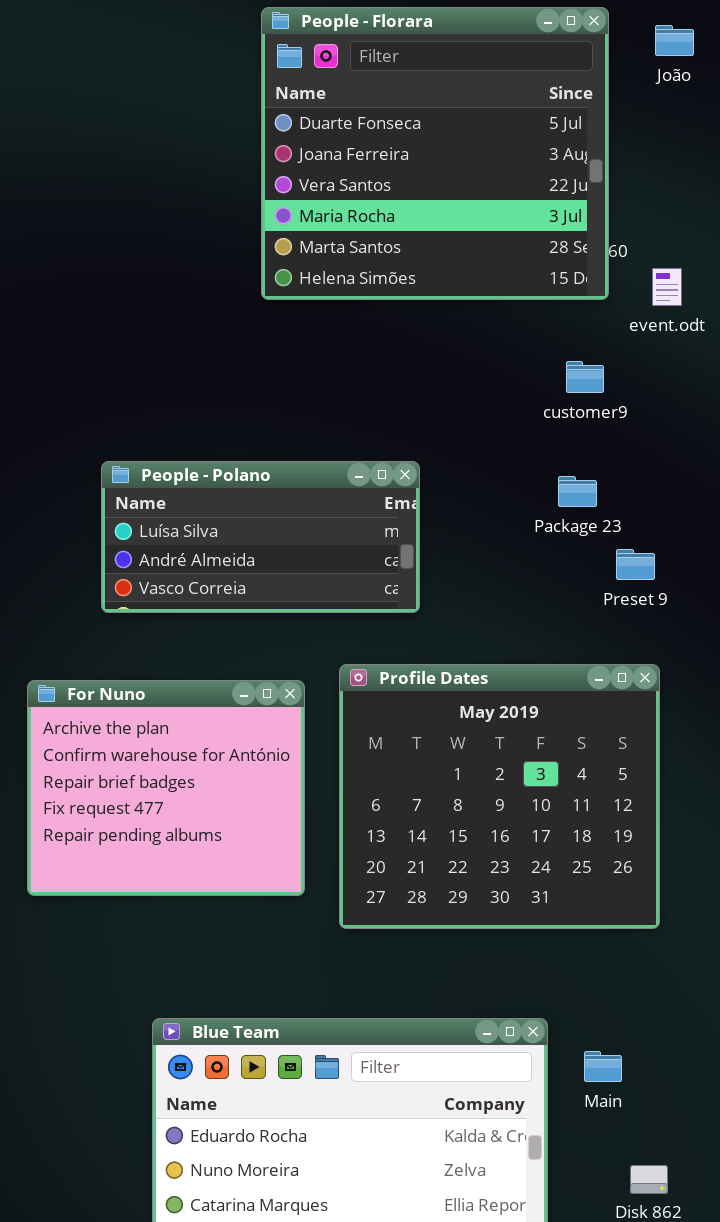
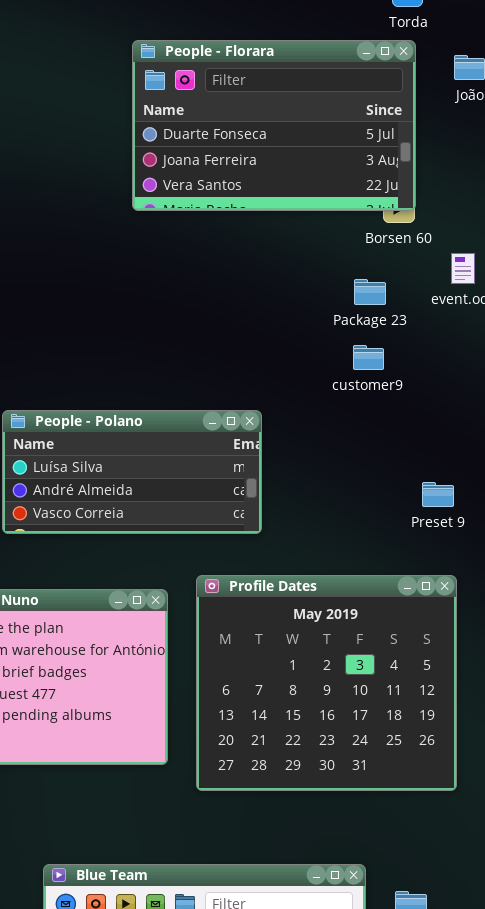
People - Florara: [261,7,609,300] -> [132,40,416,211], resized
customer9: [566,361,604,393] -> [353,345,384,370], moved
Package 23: [558,476,597,507] -> [354,279,386,305], moved

